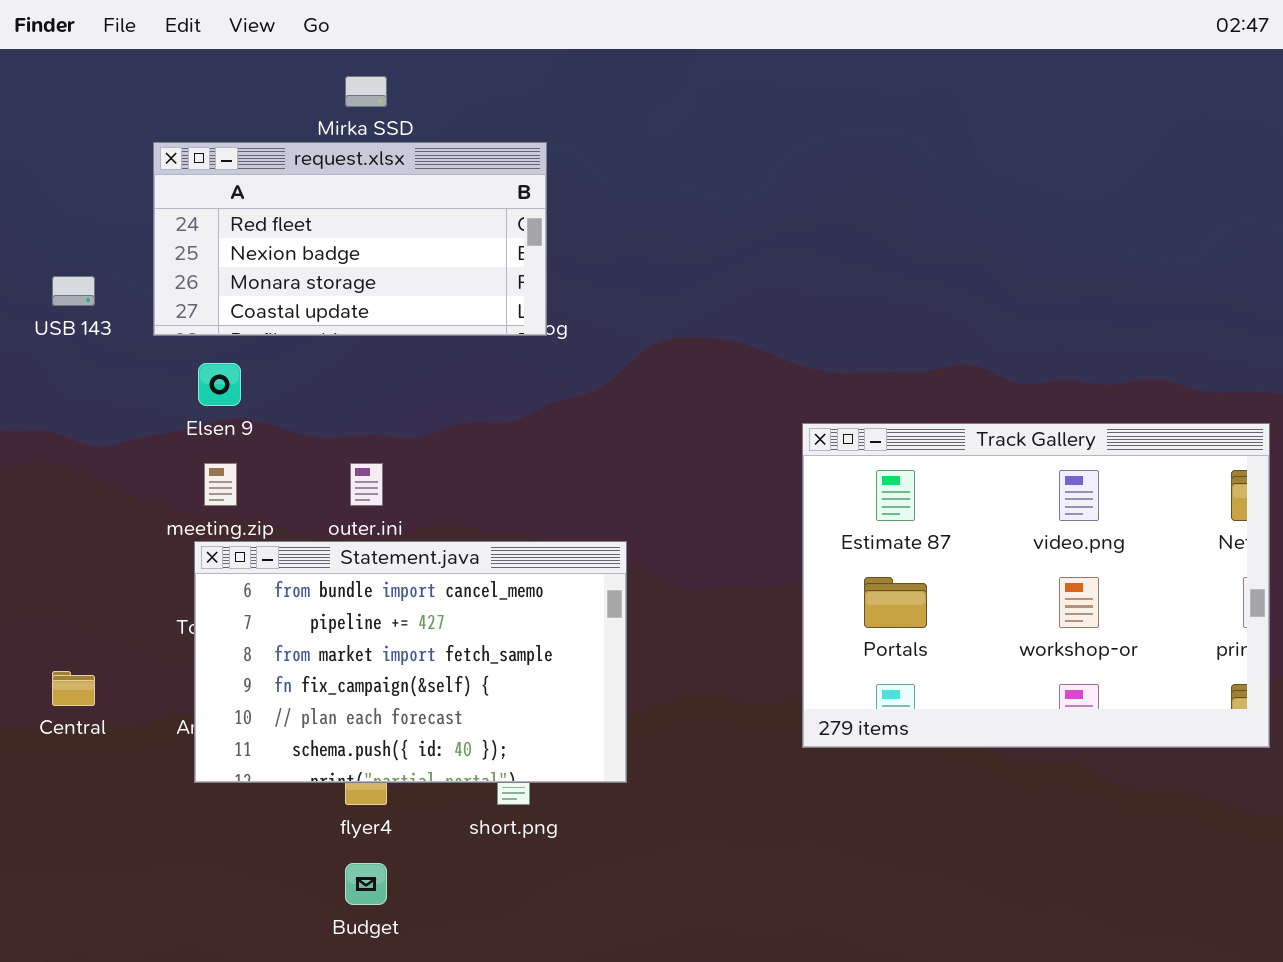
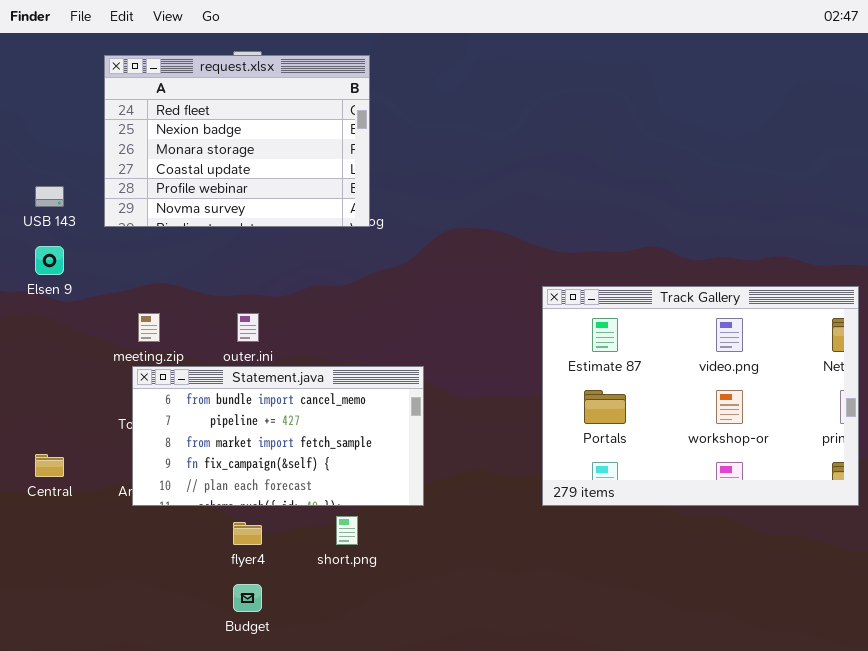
request.xlsx: [153,142,547,336] -> [104,55,370,227], resized
Elsen 9: [198,363,241,406] -> [35,246,64,275], moved
Statement.java: [194,541,627,783] -> [132,366,424,506], resized

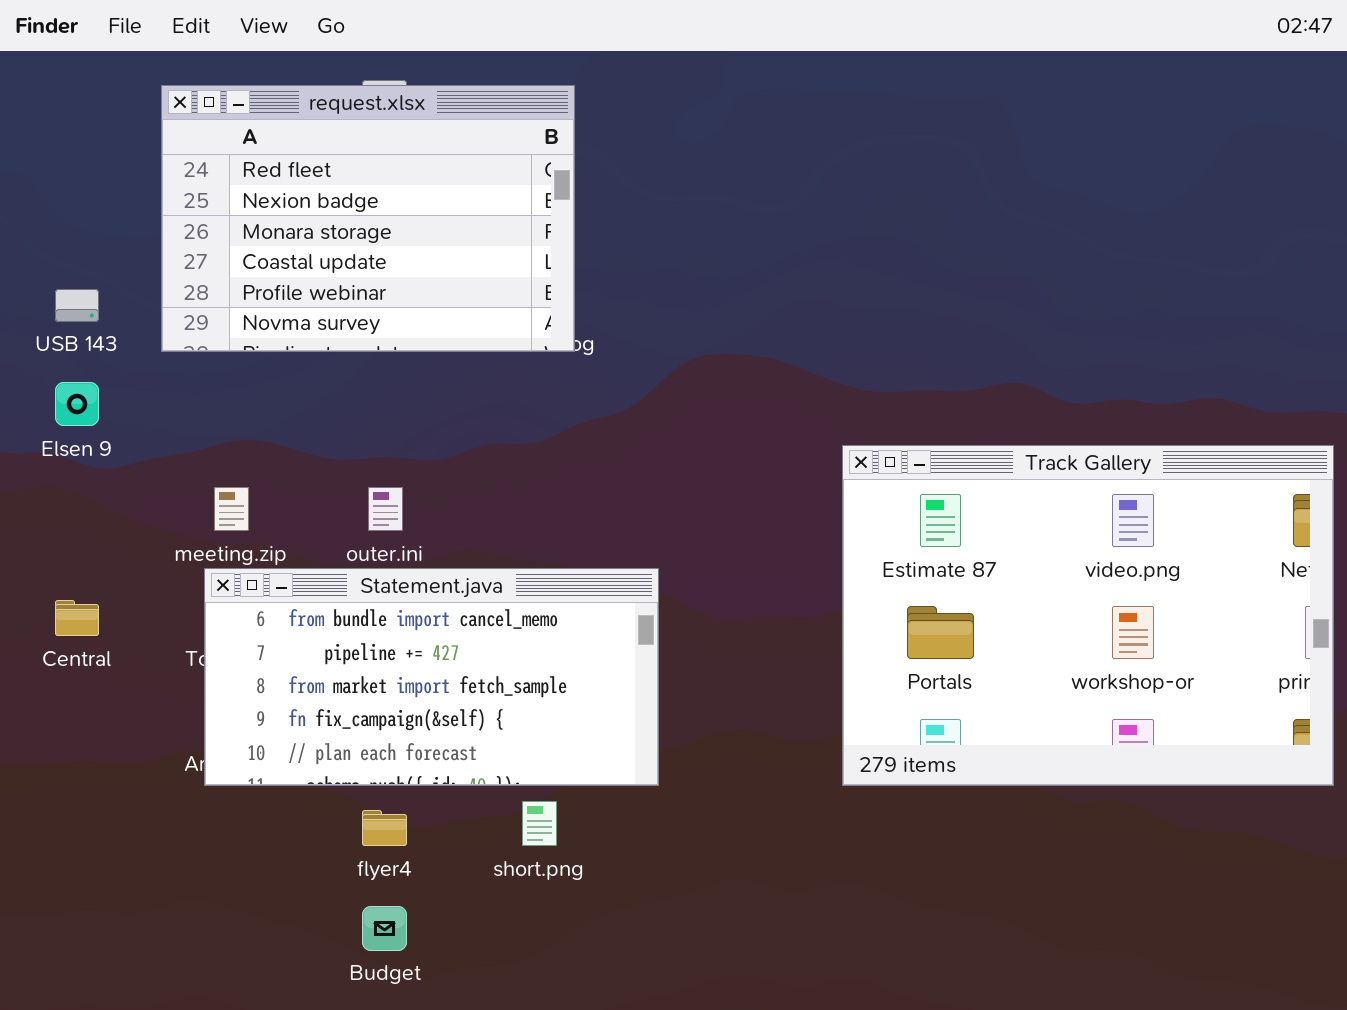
Central: [35,454,64,477] -> [55,600,99,636], moved

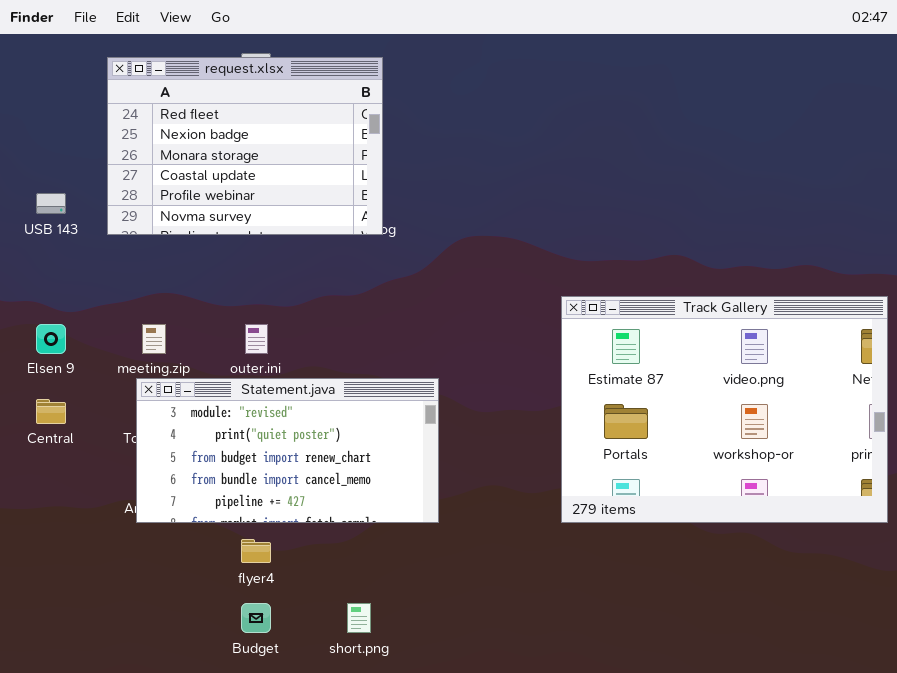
Elsen 9: [55,382,99,426] -> [36,324,66,354], moved
Statement.java: [204,568,659,786] -> [136,378,439,523], scrolled up 3 rows
short.png: [522,801,557,846] -> [347,603,371,633], moved

